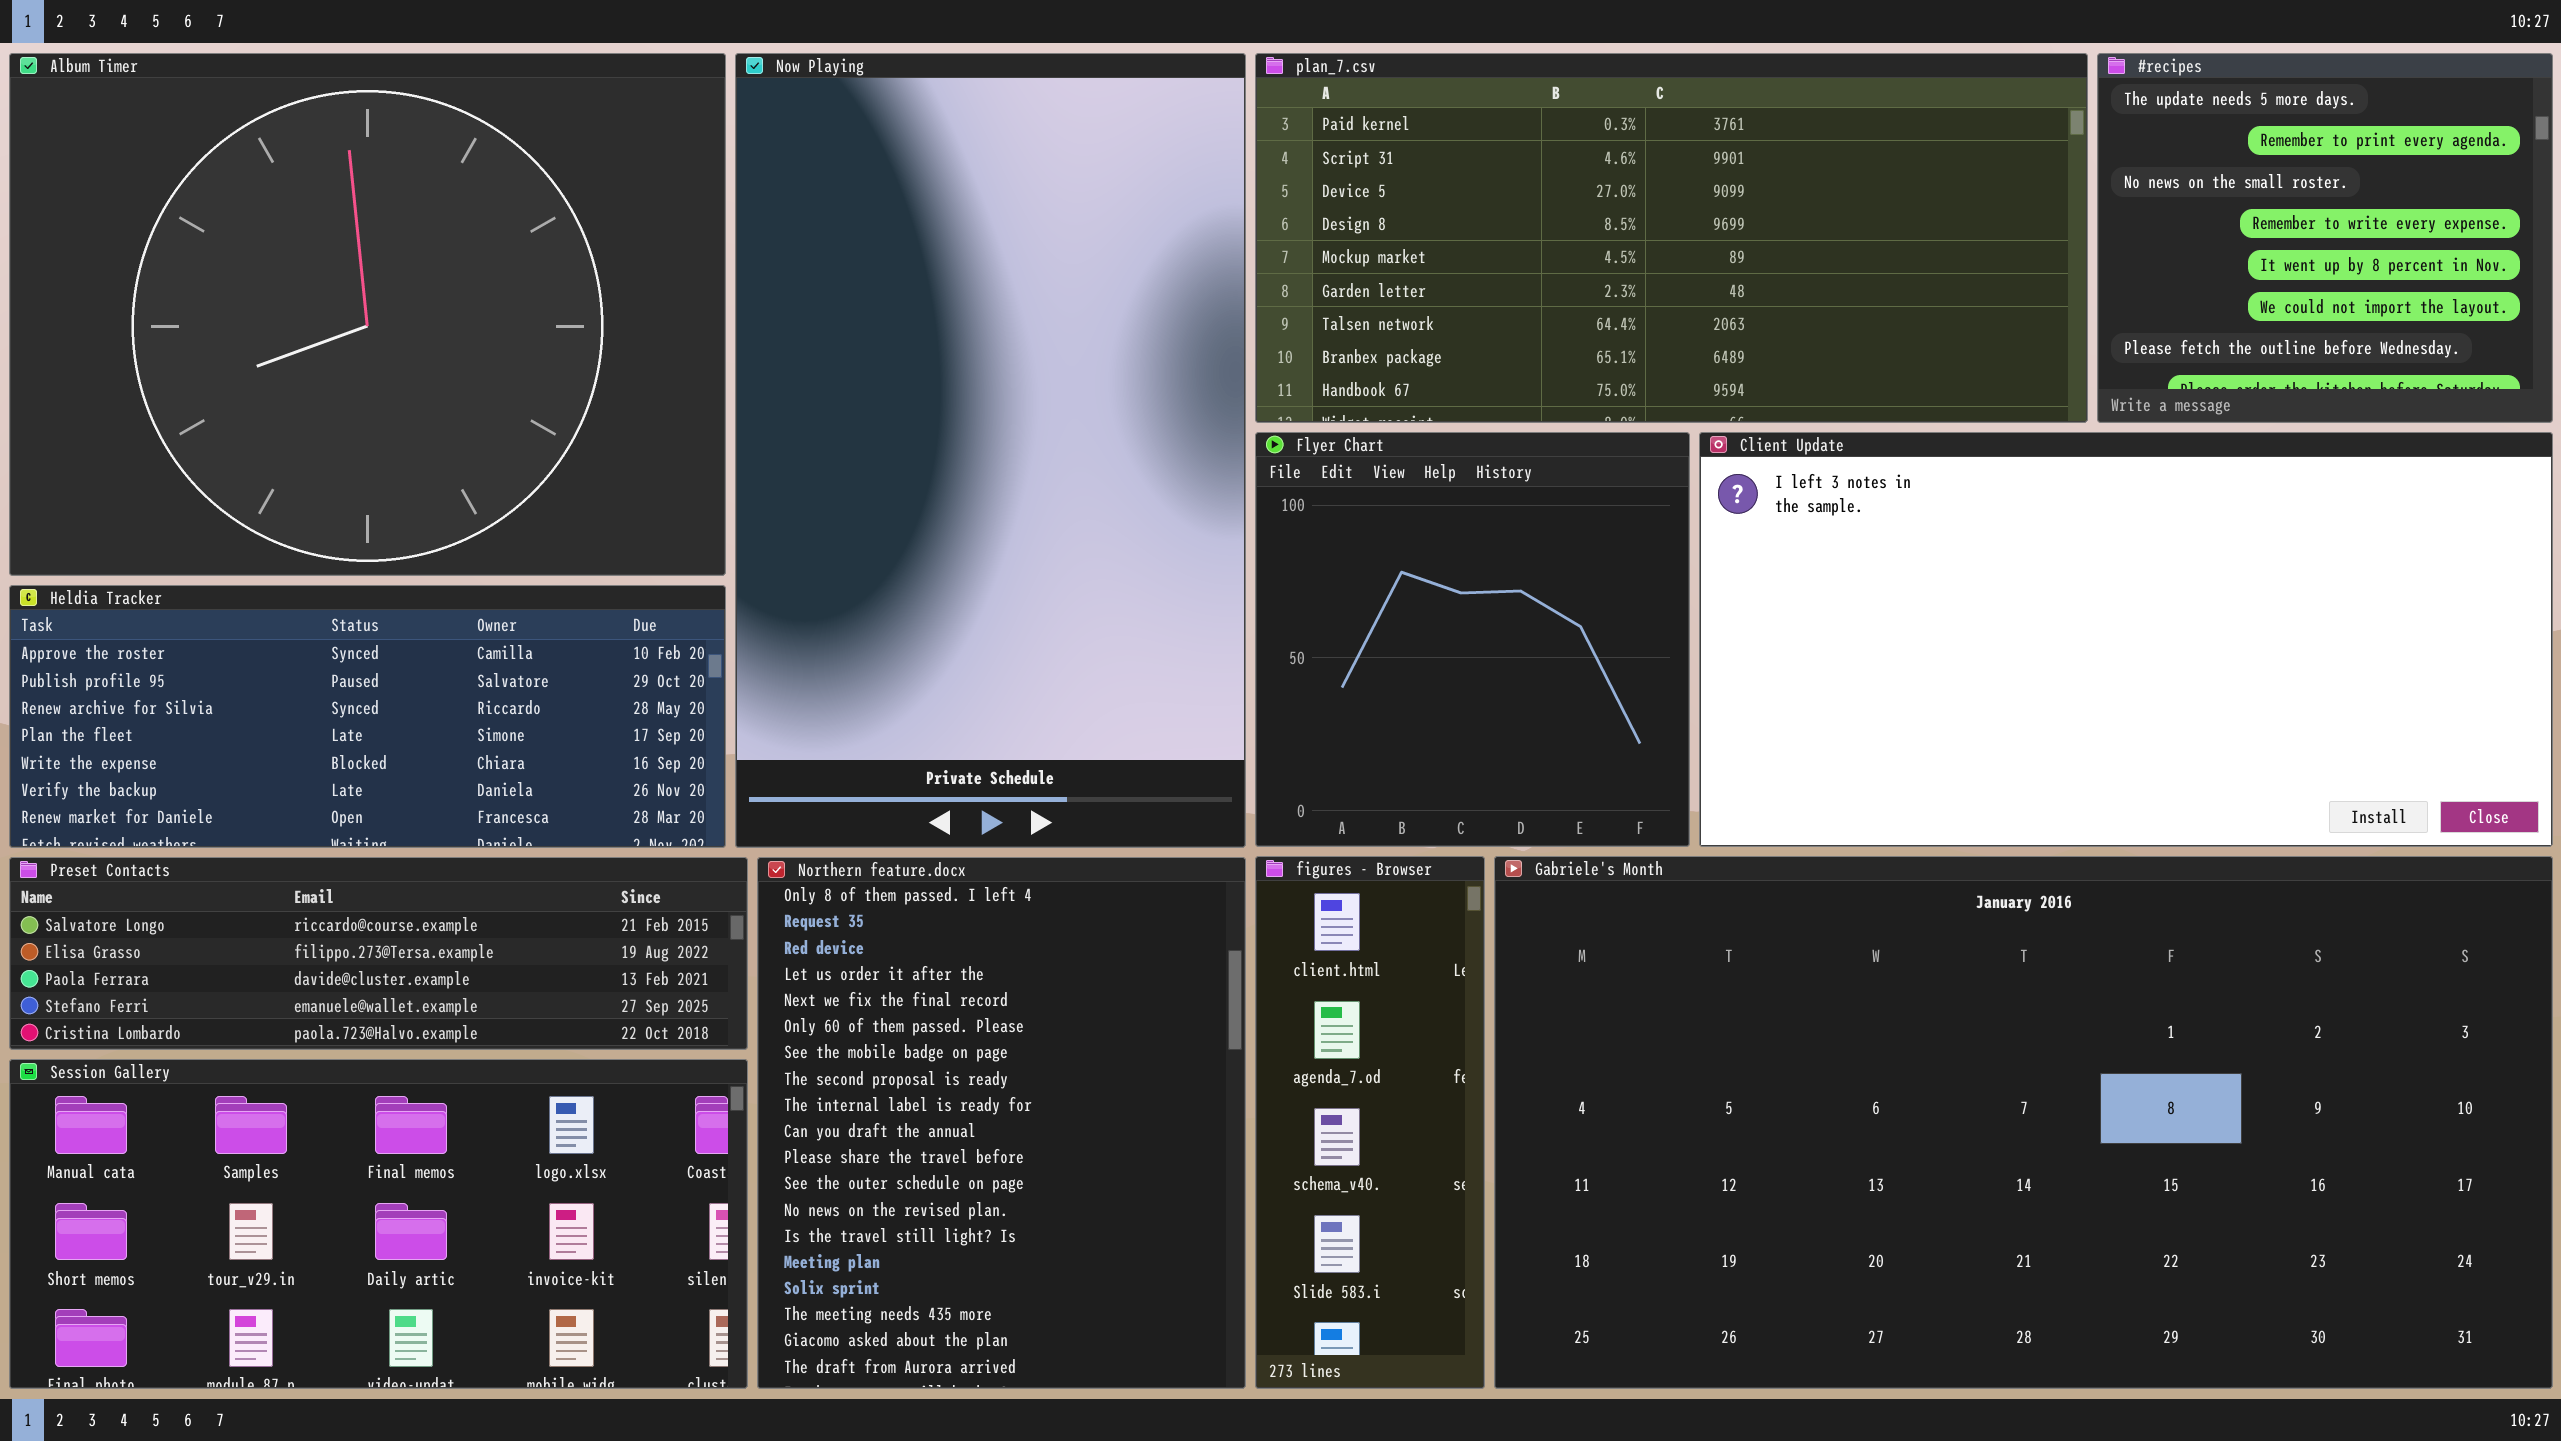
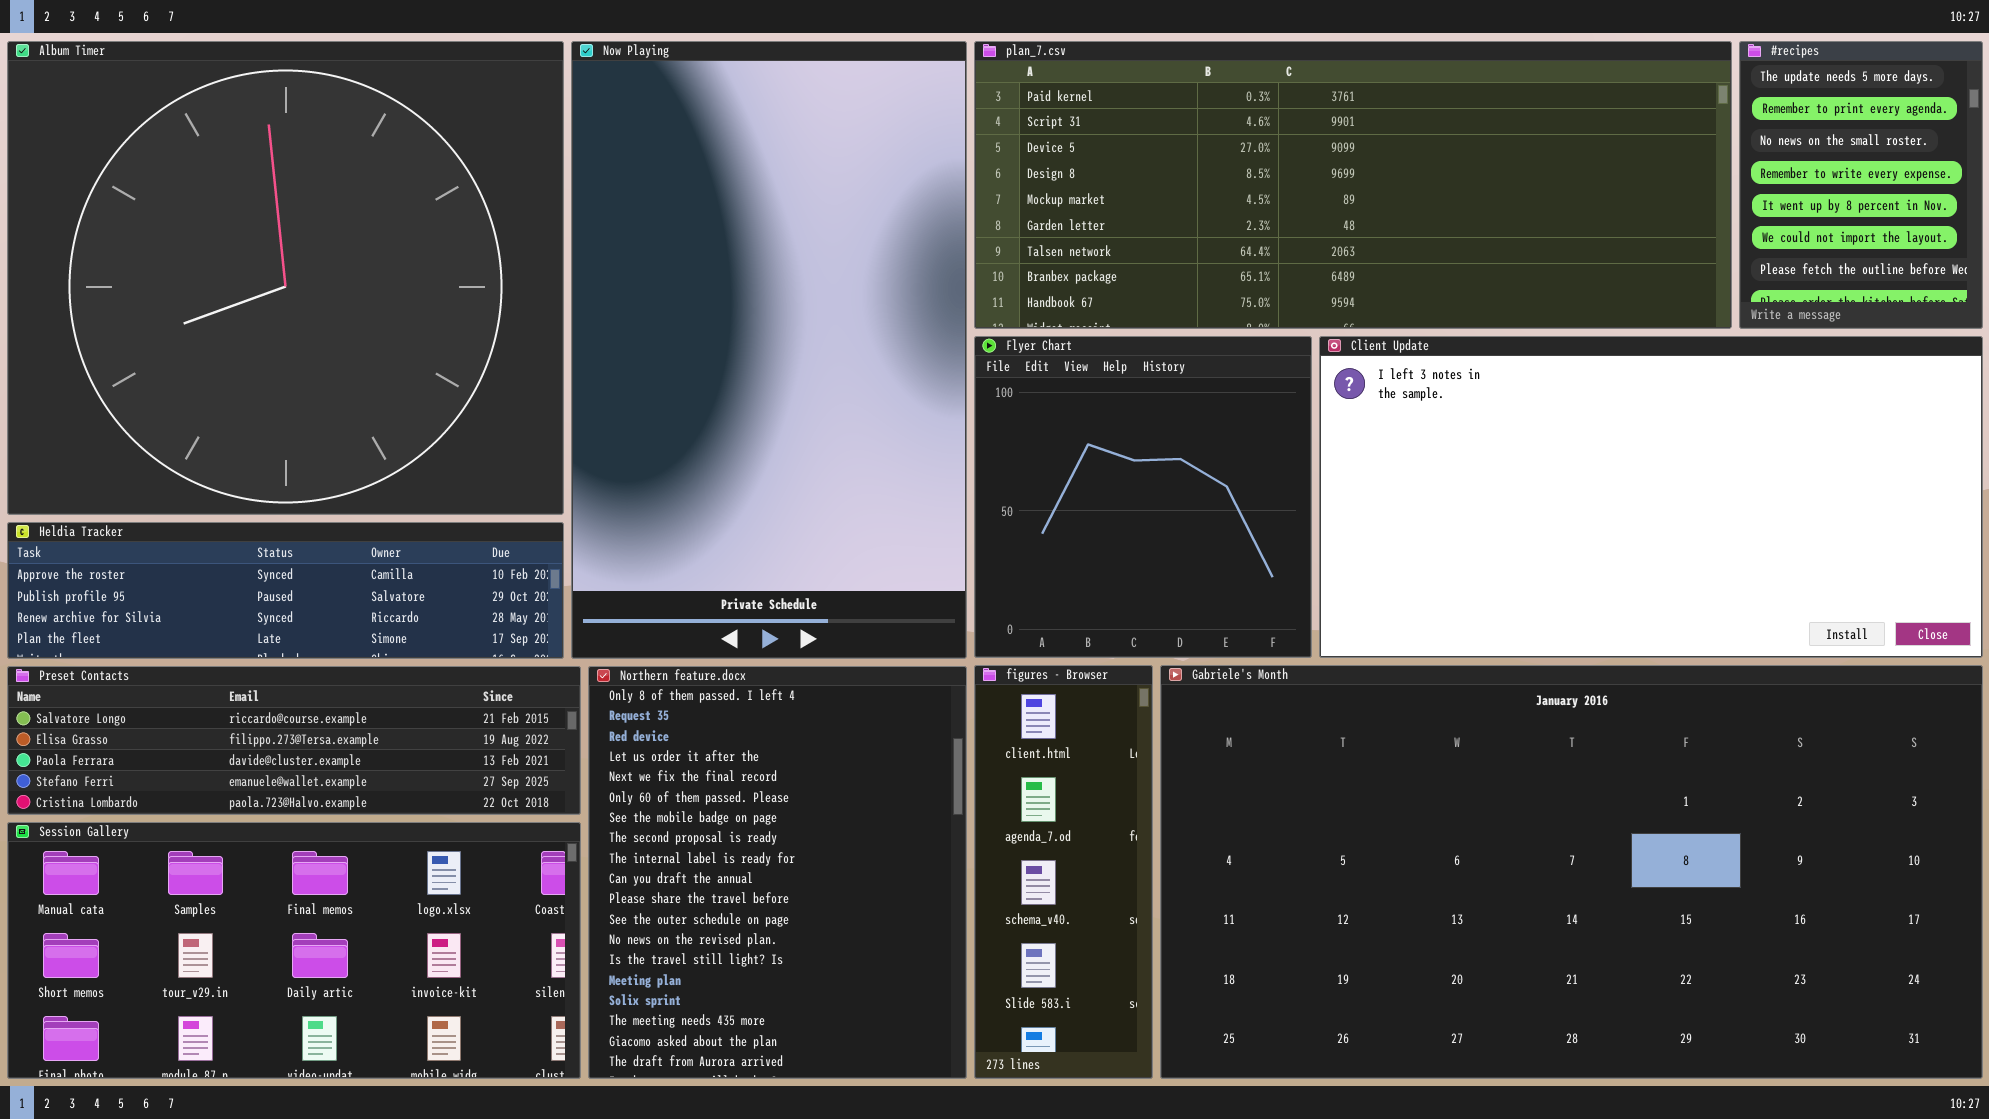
Album Timer: [9,53,726,576] -> [7,41,564,515], resized
plan_7.csv: [1255,53,2088,423] -> [974,41,1732,329], resized
#recipes: [2097,53,2553,423] -> [1739,41,1983,329], resized
Heldia Tracker: [9,585,726,848] -> [7,522,564,659], resized

